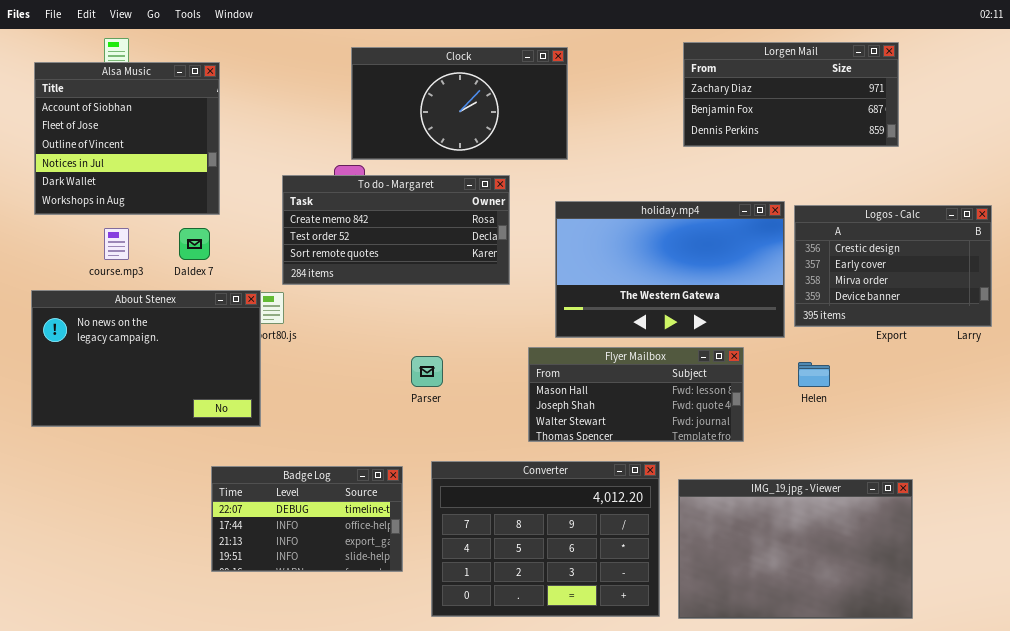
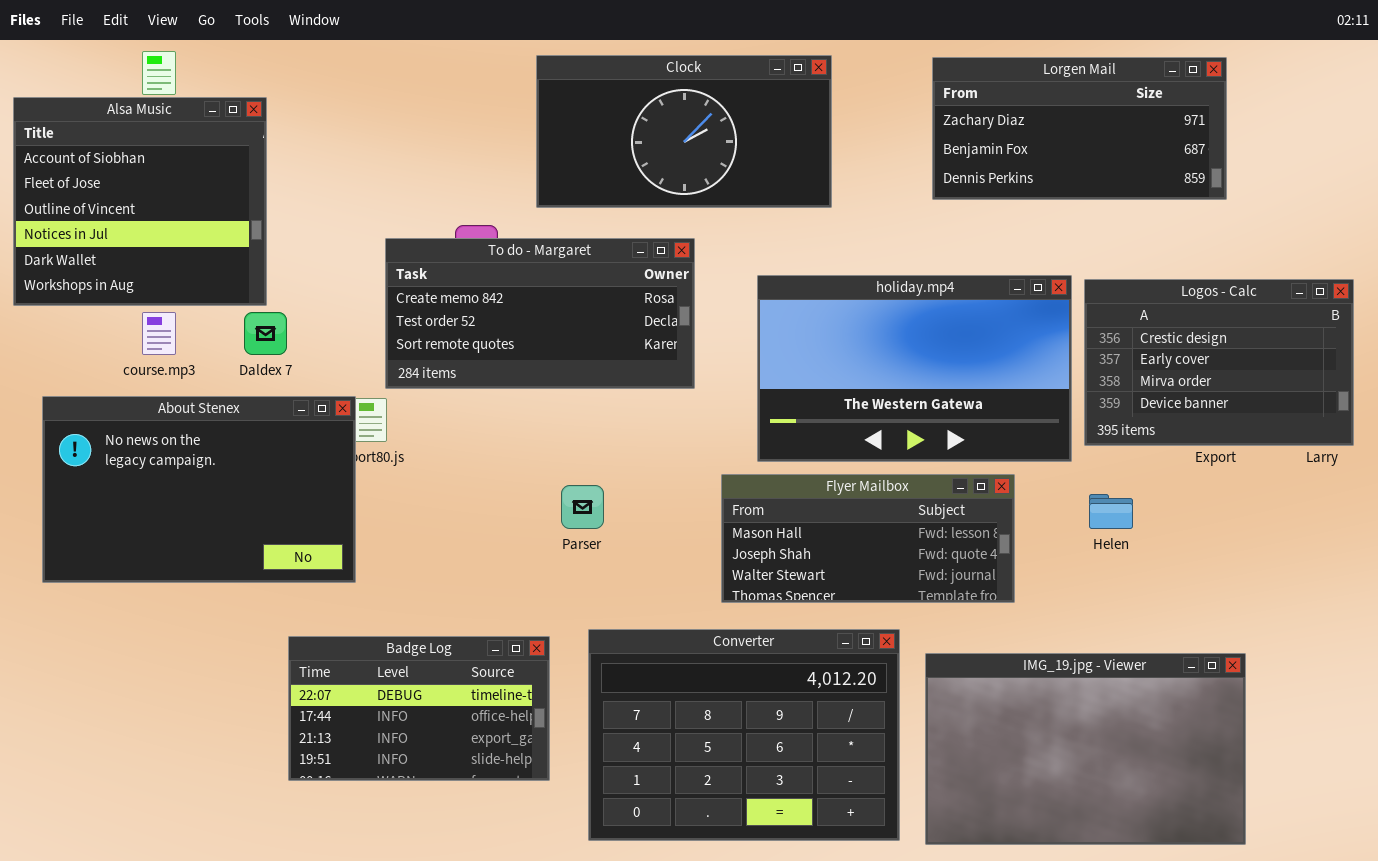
Clock: [351,47,568,160] -> [536,55,832,208], moved
Alsa Music: [34,62,220,215] -> [13,97,267,306], moved

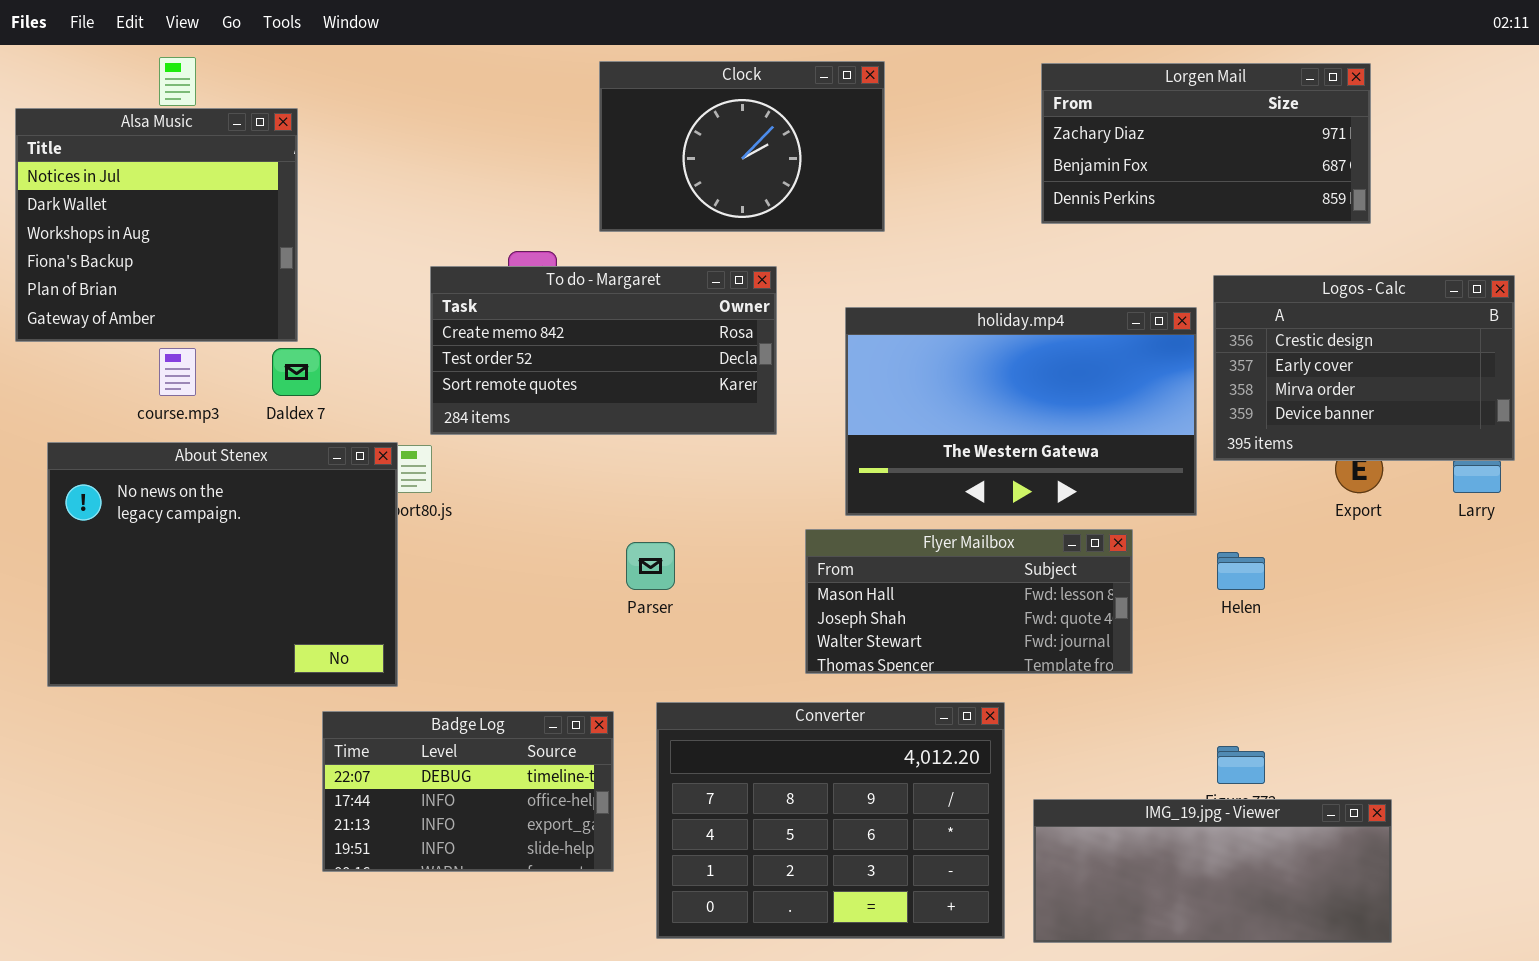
Clock: [536,55,832,208] -> [599,61,885,232], resized
Alsa Music: [13,97,267,306] -> [15,108,298,342], scrolled down 3 rows
Logos - Calc: [1084,279,1354,446] -> [1213,275,1515,461], moved
About Stenex: [42,396,356,583] -> [47,442,398,687], resized
IMG_19.jpg - Viewer: [925,653,1246,845] -> [1033,799,1392,943], resized

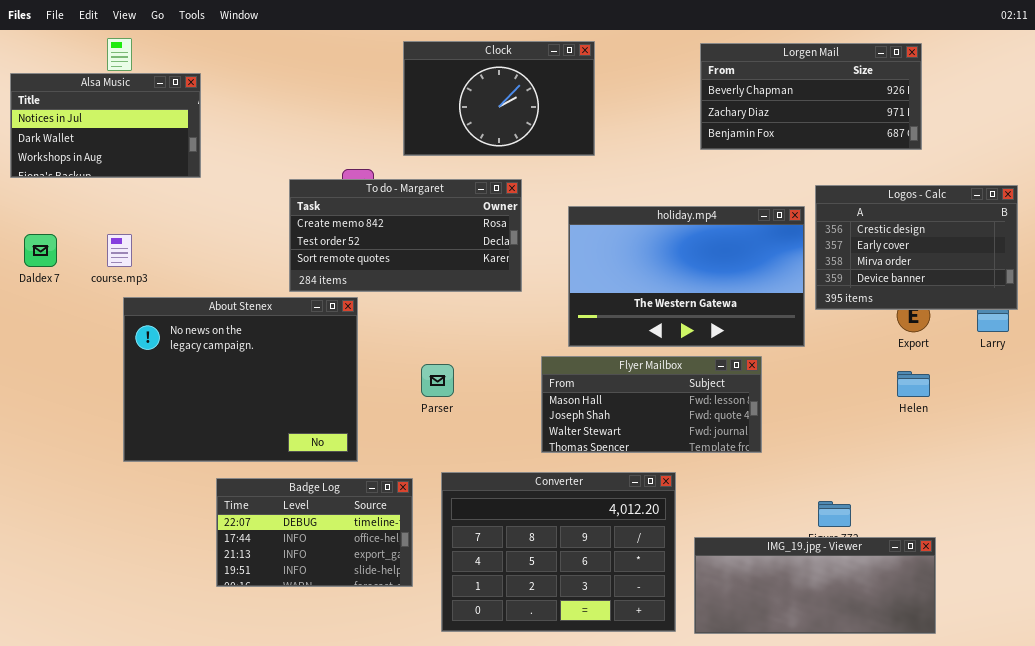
Lorgen Mail: [1041,63,1371,224] -> [700,43,922,150], scrolled up 1 row
Alsa Music: [15,108,298,342] -> [10,73,201,178], resized
Daldex 7: [272,348,321,396] -> [24,234,57,267], moved
About Stenex: [47,442,398,687] -> [123,297,358,462], moved
Helen: [1217,552,1265,590] -> [897,371,930,397], moved

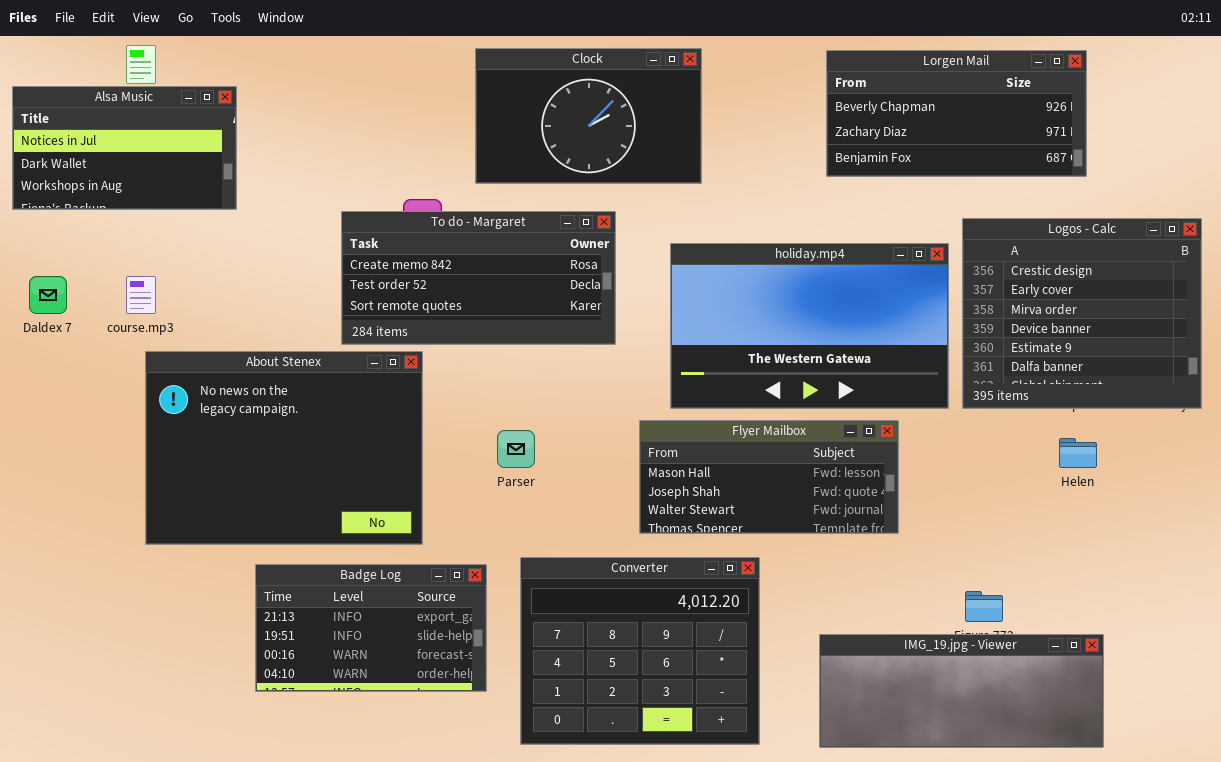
Logos - Calc: [815,185,1018,310] -> [962,218,1202,409], resized
Converter: [441,472,676,632] -> [520,557,760,745], resized
Badge Log: [216,478,413,587] -> [255,564,487,692], scrolled down 2 rows

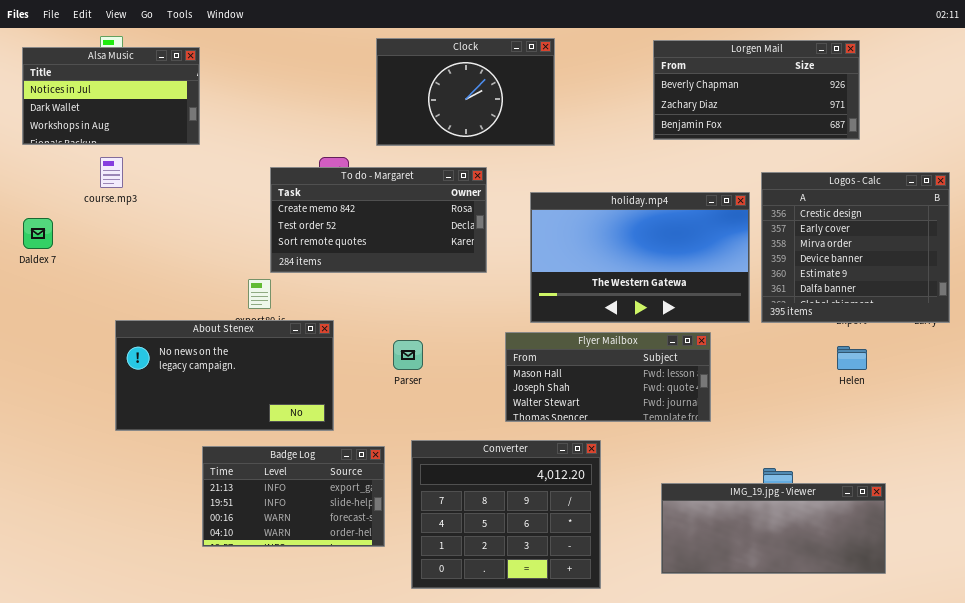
Alsa Music: [12,86,237,210] -> [22,47,200,145], moved
course.mp3: [126,276,156,314] -> [100,157,123,188], moved
About Stenex: [145,351,423,545] -> [115,320,334,431], resized
IMG_19.jpg - Viewer: [819,634,1104,748] -> [661,483,886,574], moved

